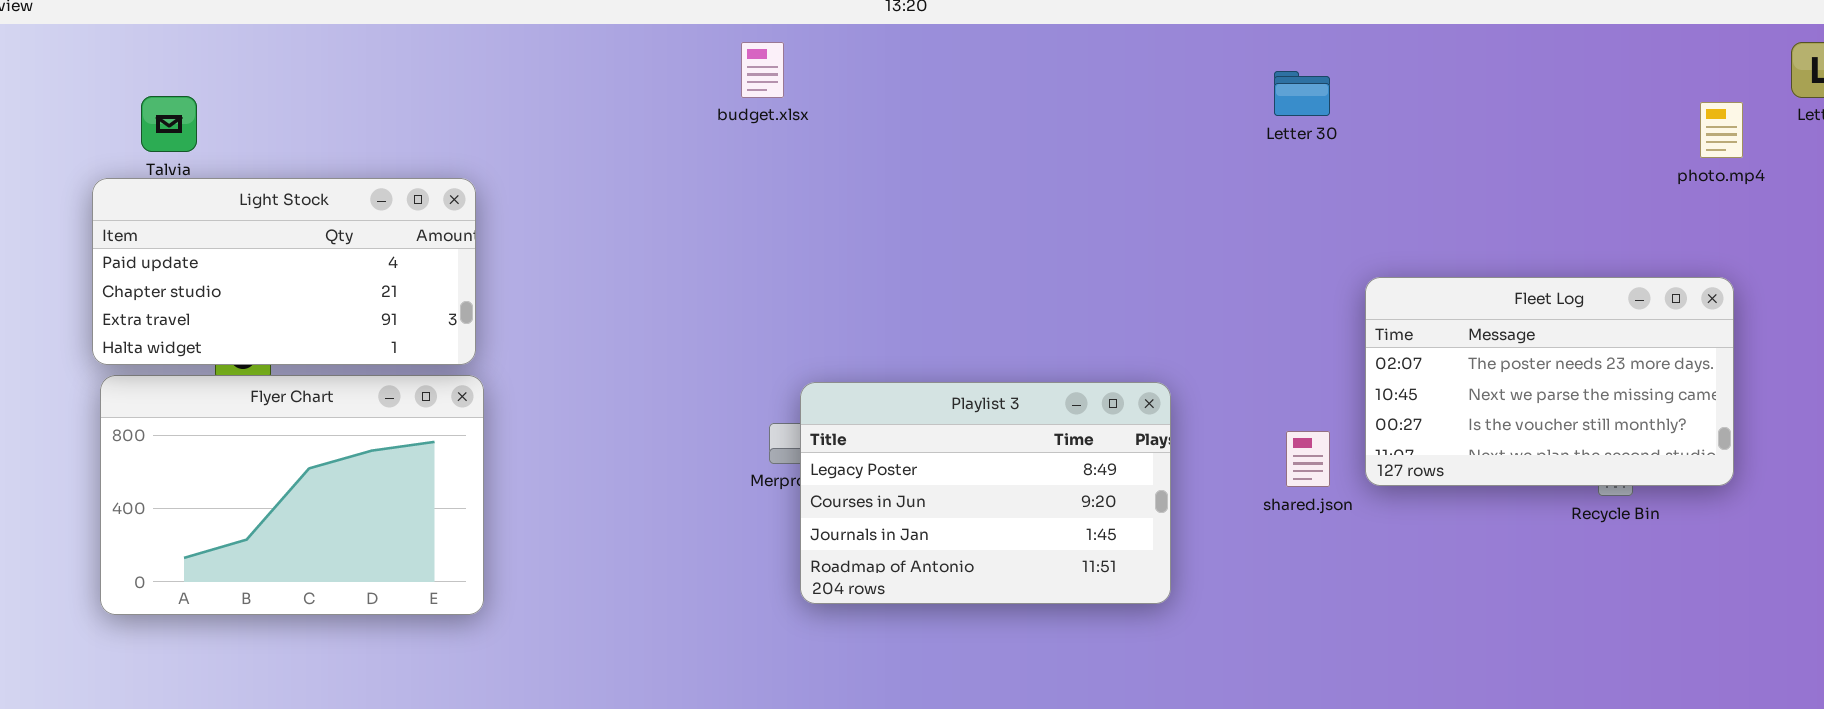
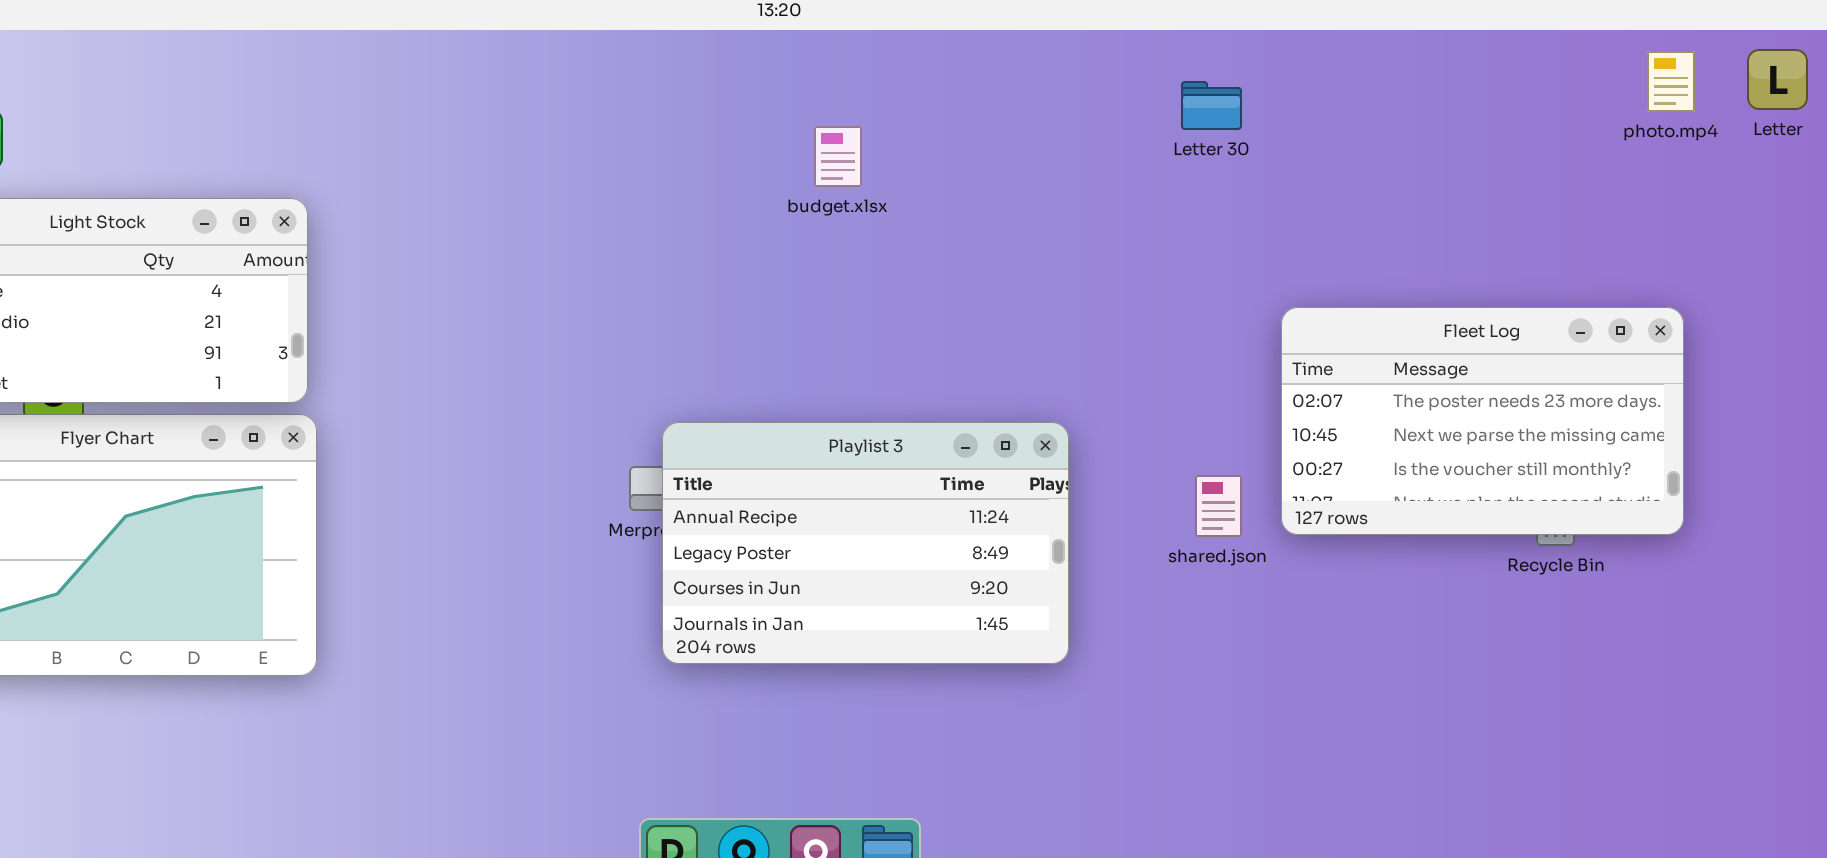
budget.xlsx: [741,42,784,98] -> [814,126,862,187], moved
photo.mp4: [1700,102,1743,158] -> [1647,51,1695,112], moved
Playlist 3: [800,382,1171,604] -> [662,422,1069,664], scrolled up 1 row

